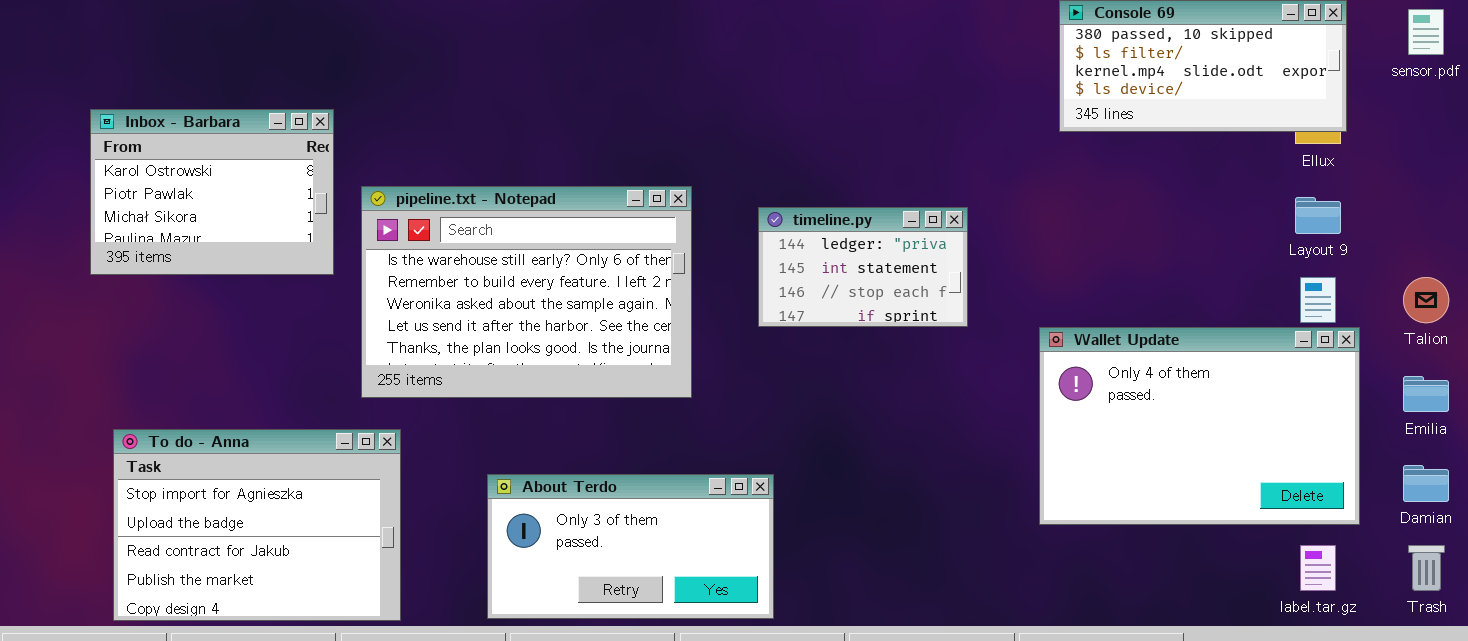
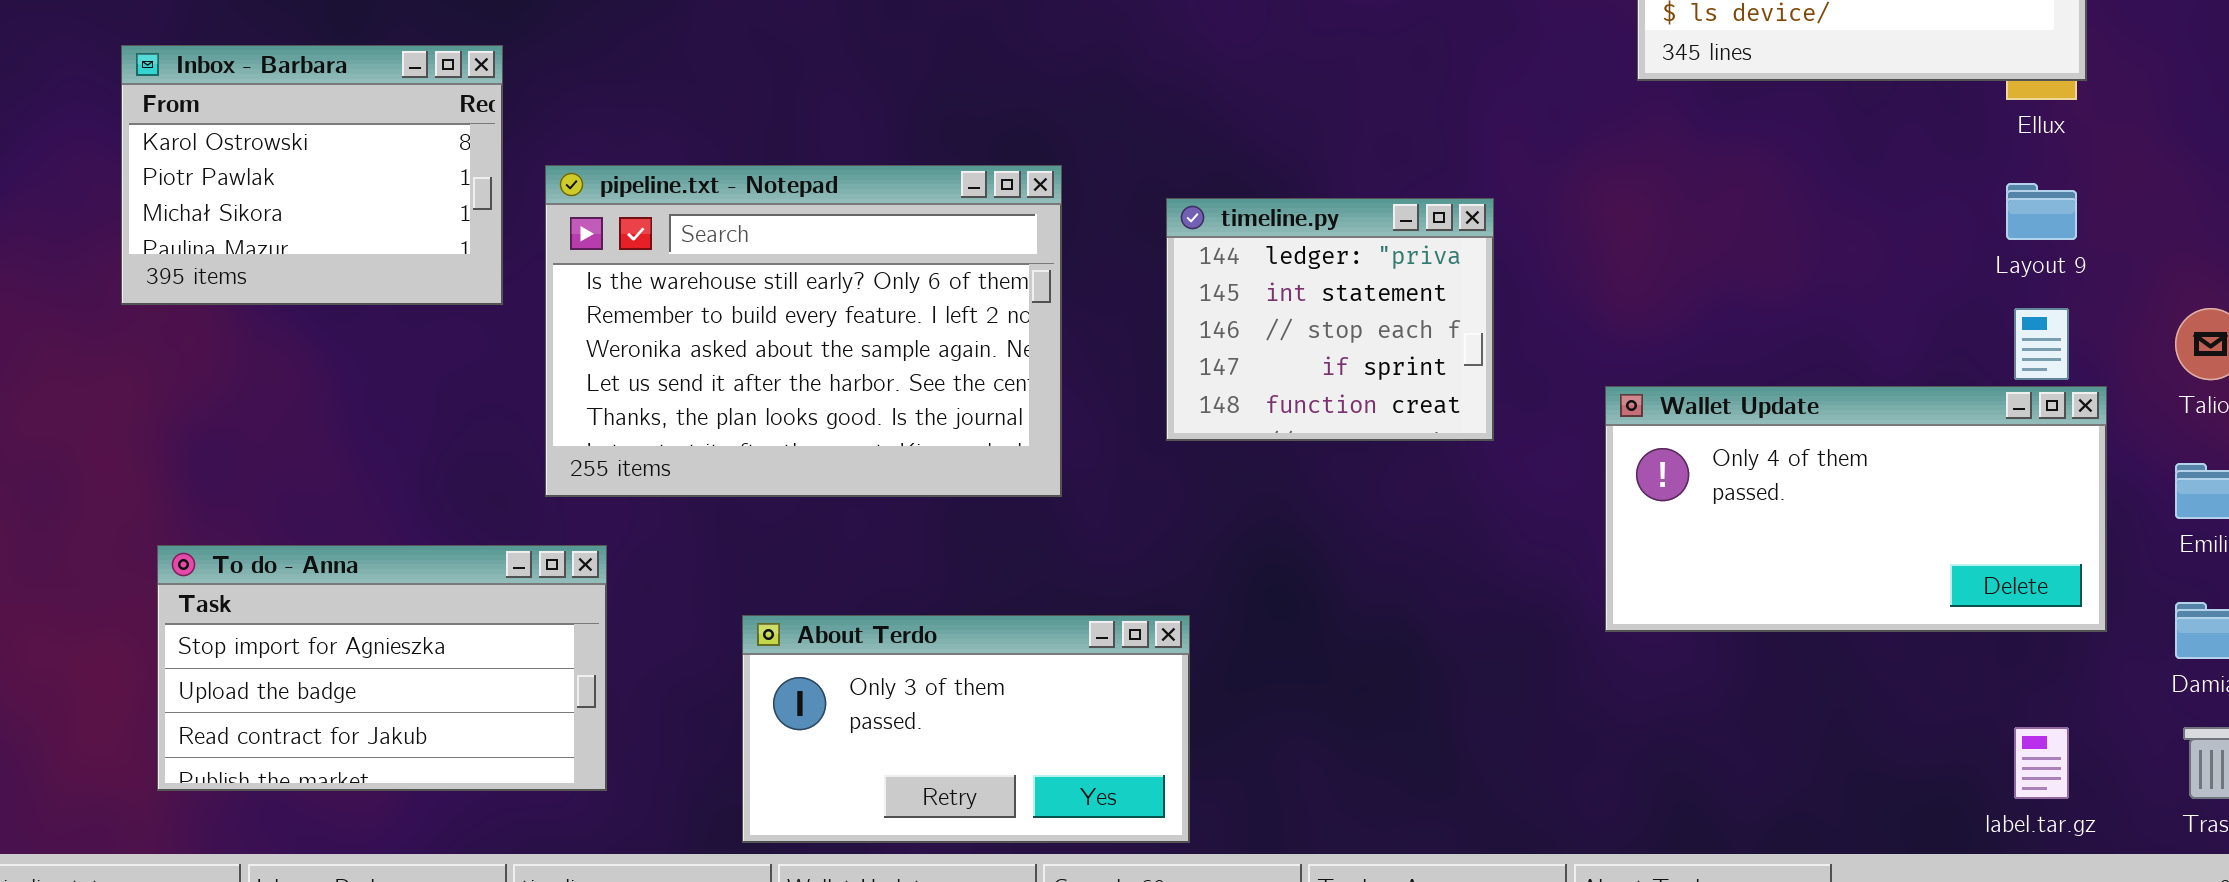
timeline.py: [758,207,968,327] -> [1166,198,1494,441], resized
Wallet Update: [1039,327,1360,525] -> [1605,386,2107,632], resized
To do - Anna: [113,429,401,621] -> [157,545,607,791], resized

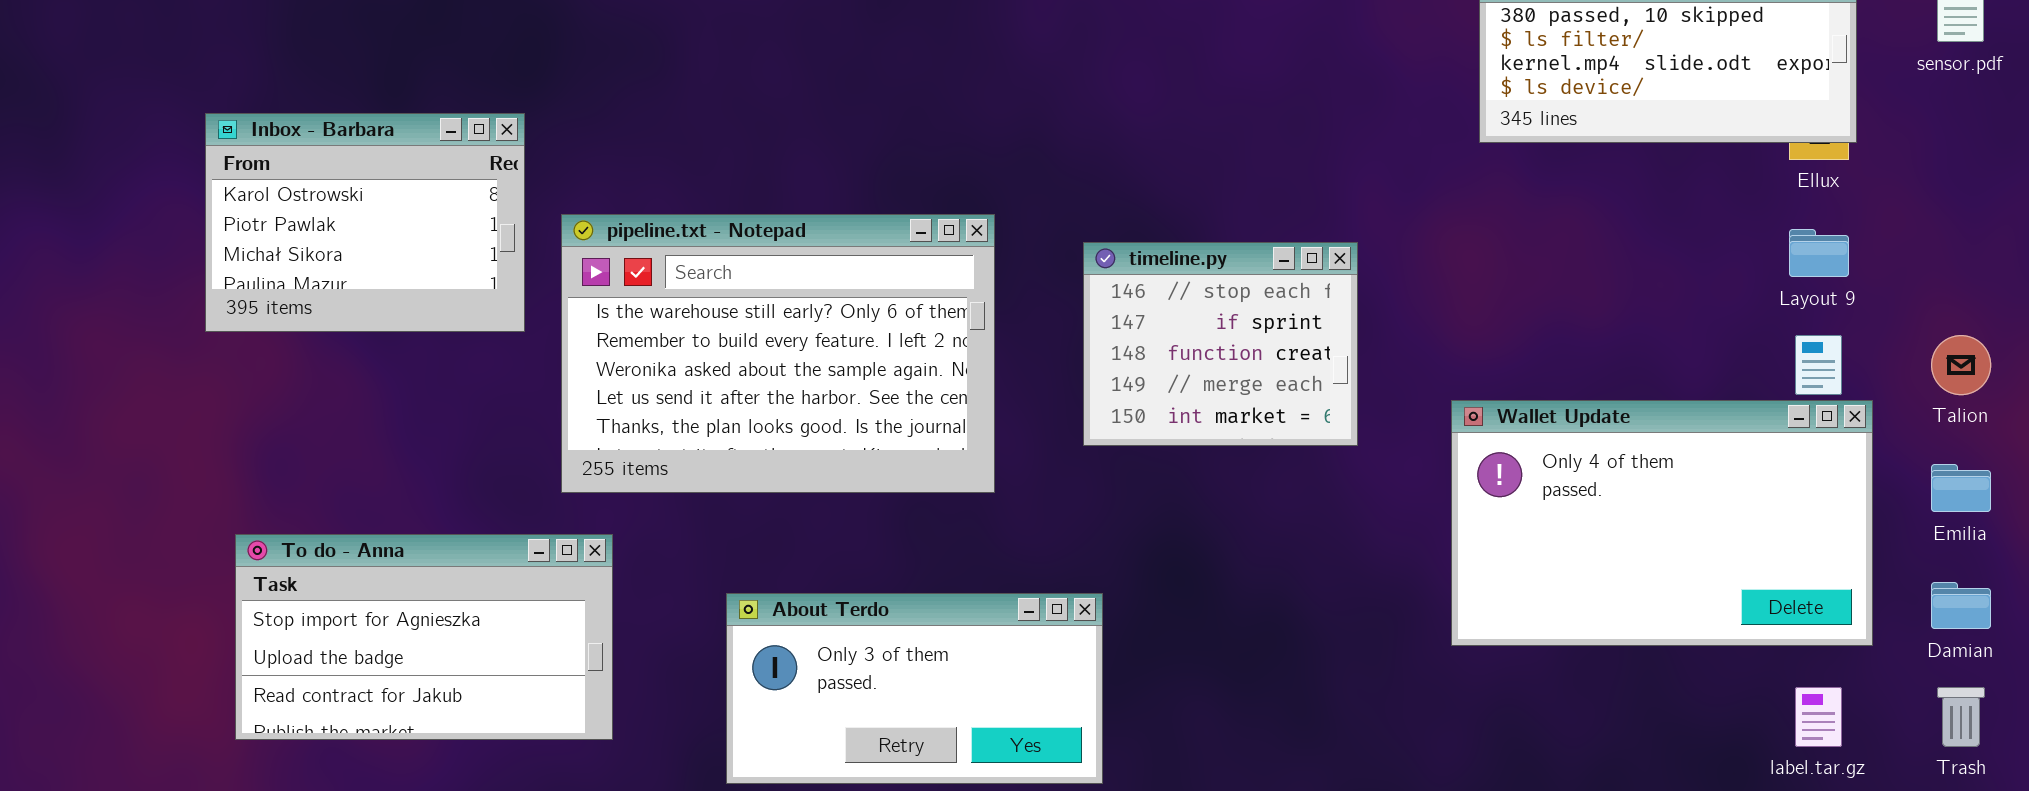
timeline.py: [1166,198,1494,441] -> [1083,242,1358,446], scrolled down 2 rows
Wallet Update: [1605,386,2107,632] -> [1451,400,1873,646], resized

